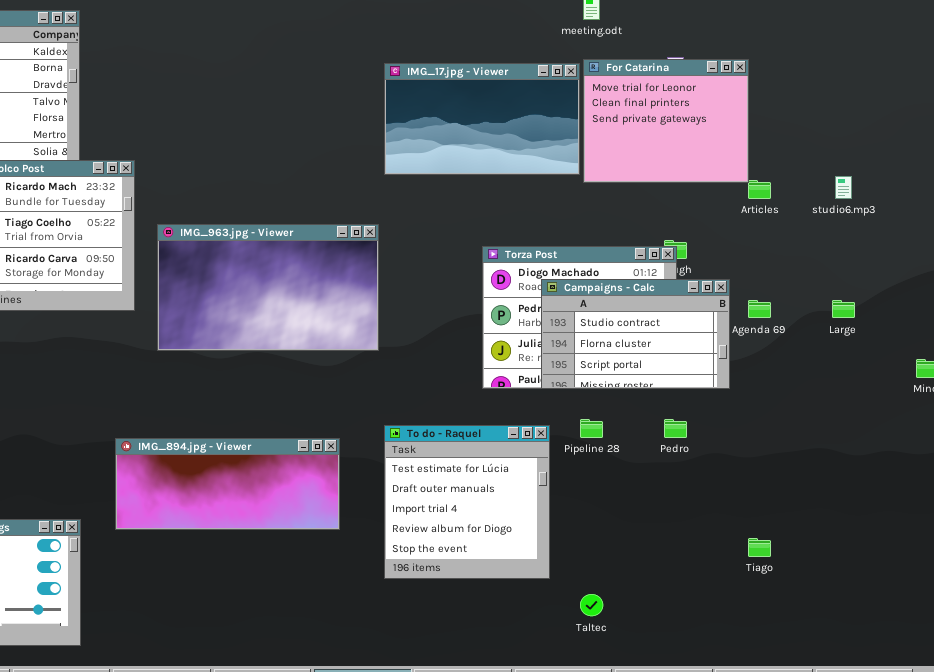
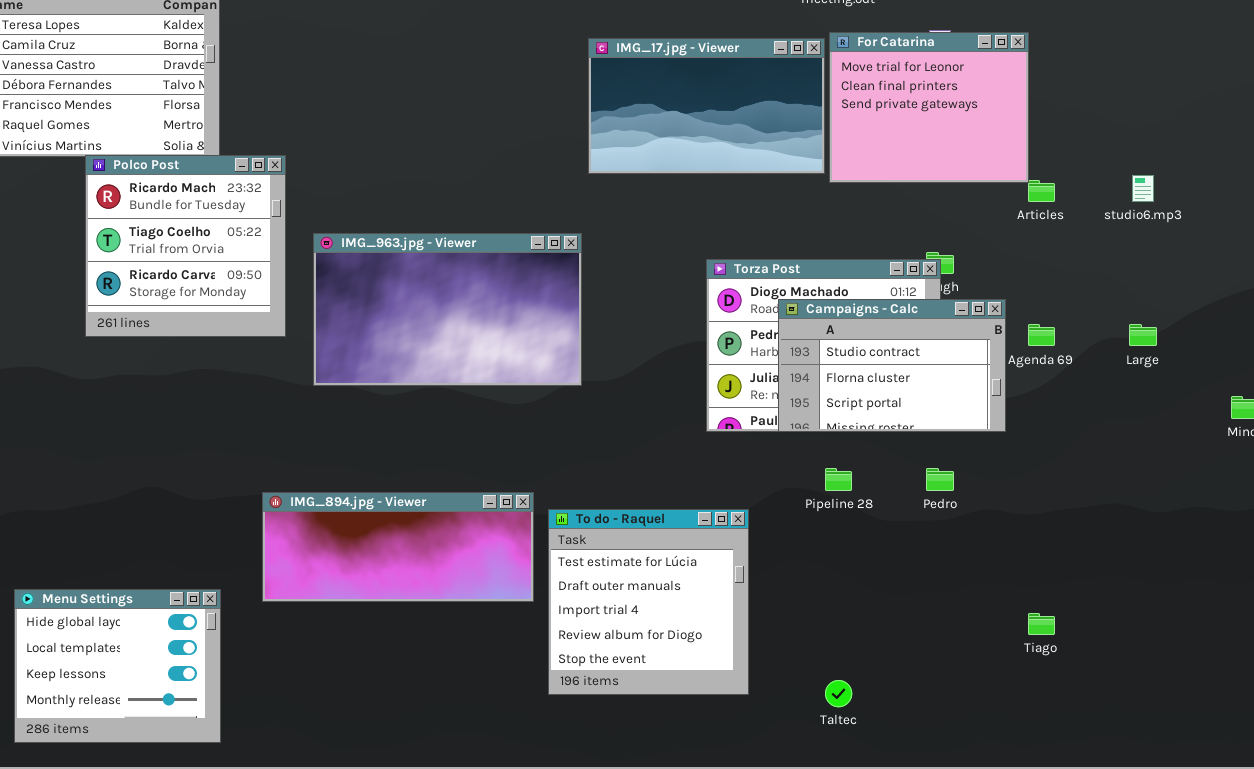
To do - Raquel: [384,425,550,579] -> [548,509,749,695], moved

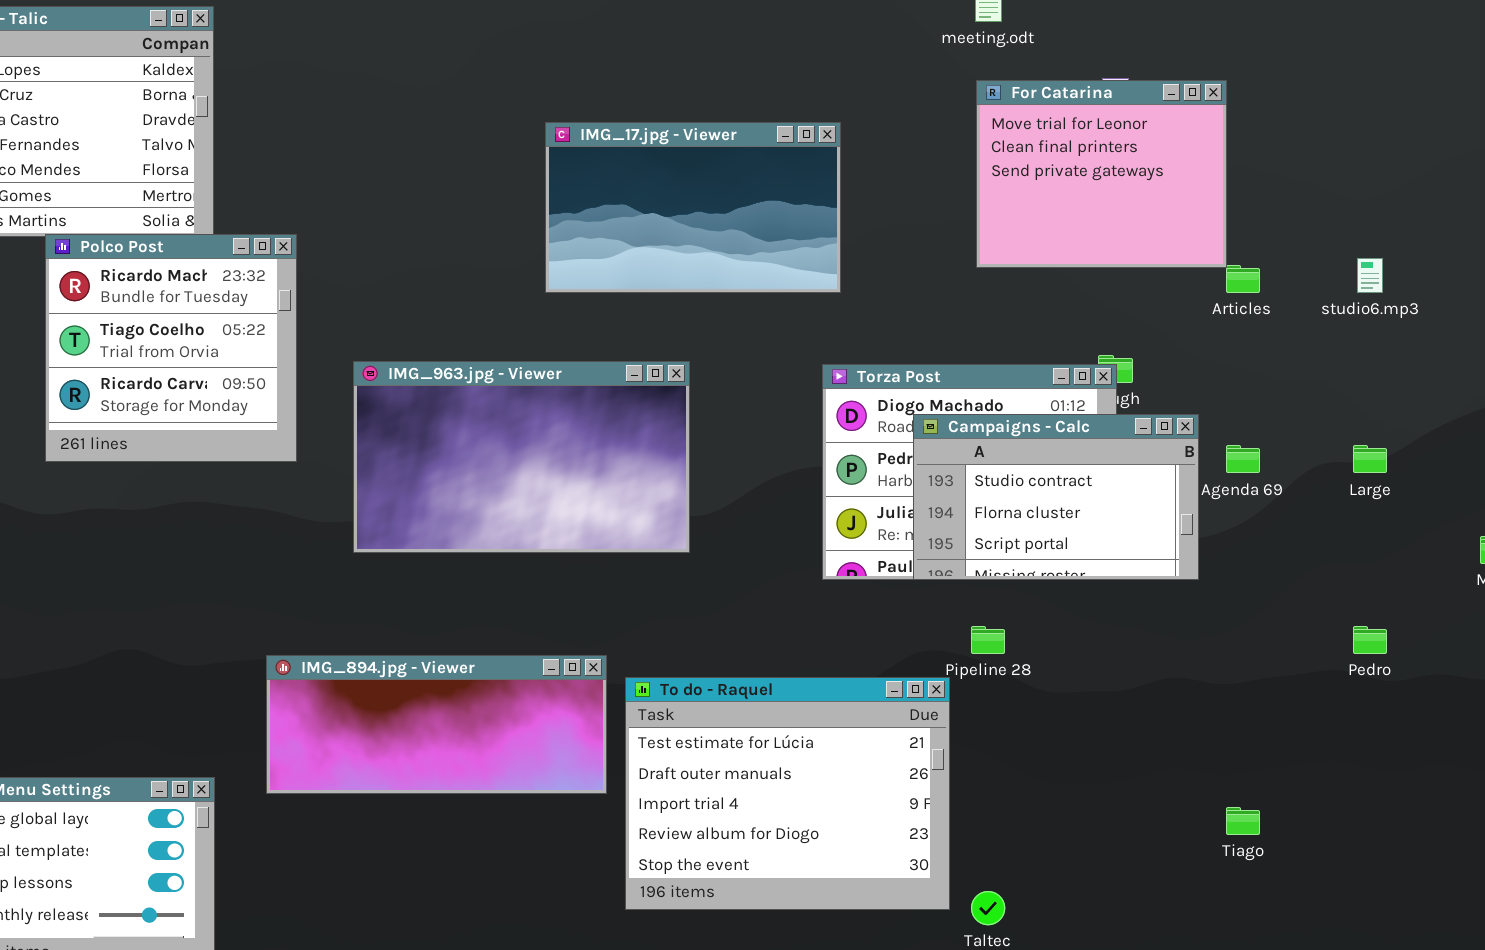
IMG_17.jpg - Viewer: [588,38,825,174] -> [545,122,841,293], moved
IMG_963.jpg - Viewer: [313,233,582,386] -> [353,361,690,553], moved
Pedro: [926,468,954,491] -> [1353,626,1387,654], moved
To do - Raquel: [548,509,749,695] -> [625,677,950,910], resized

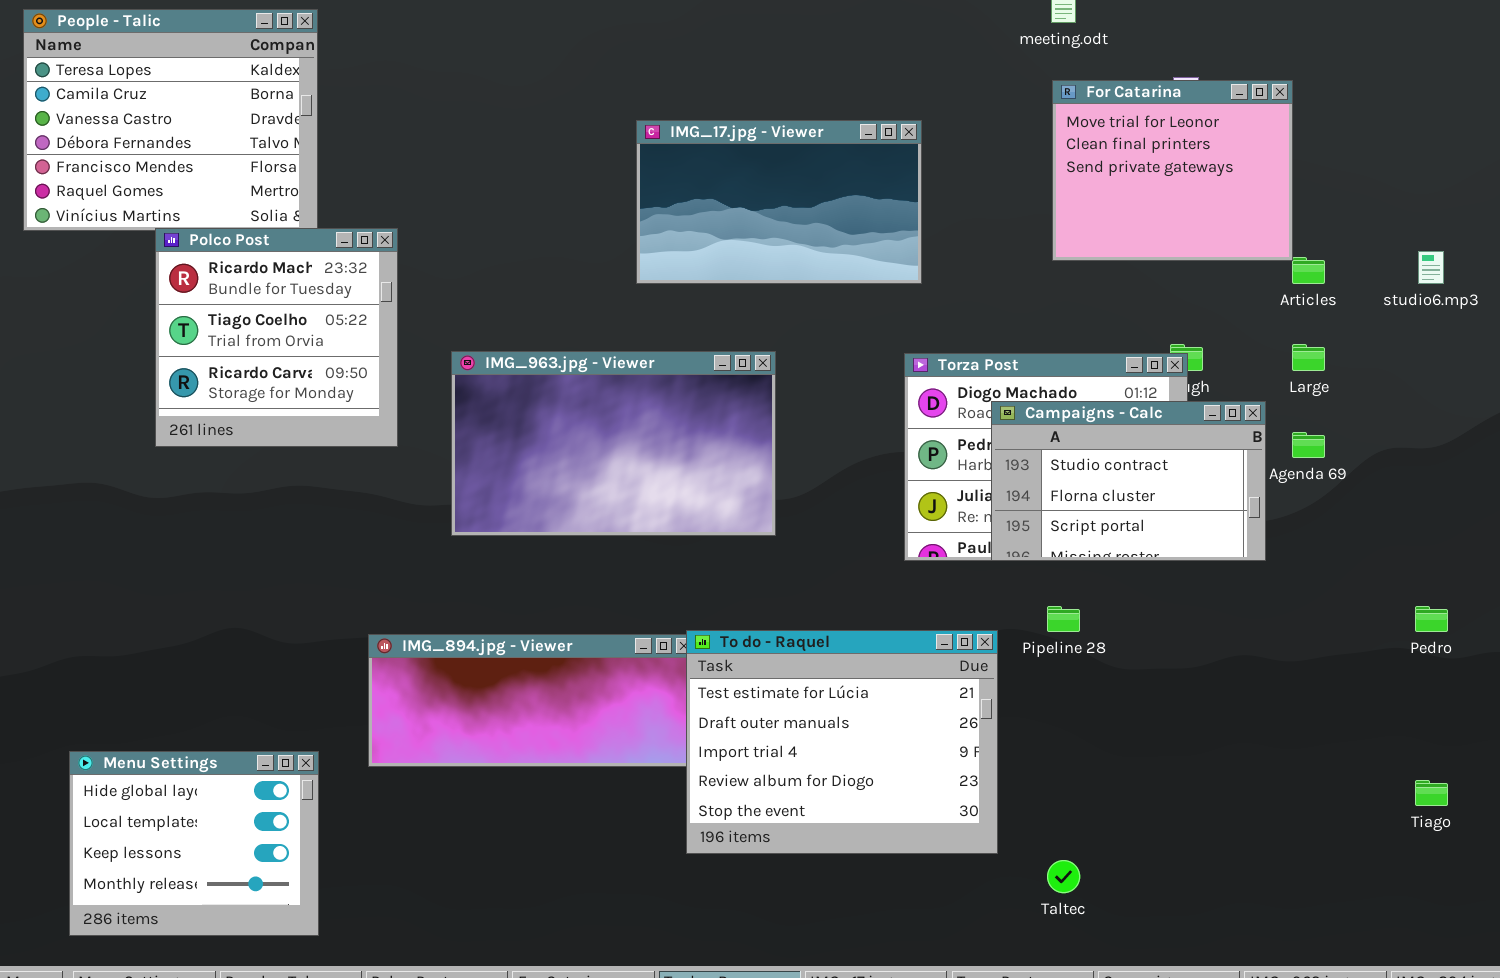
Large: [1353,445,1387,473] -> [1292,344,1325,371], moved
To do - Raquel: [625,677,950,910] -> [686,630,998,854], moved
Tiago: [1226,807,1260,835] -> [1415,780,1448,806], moved

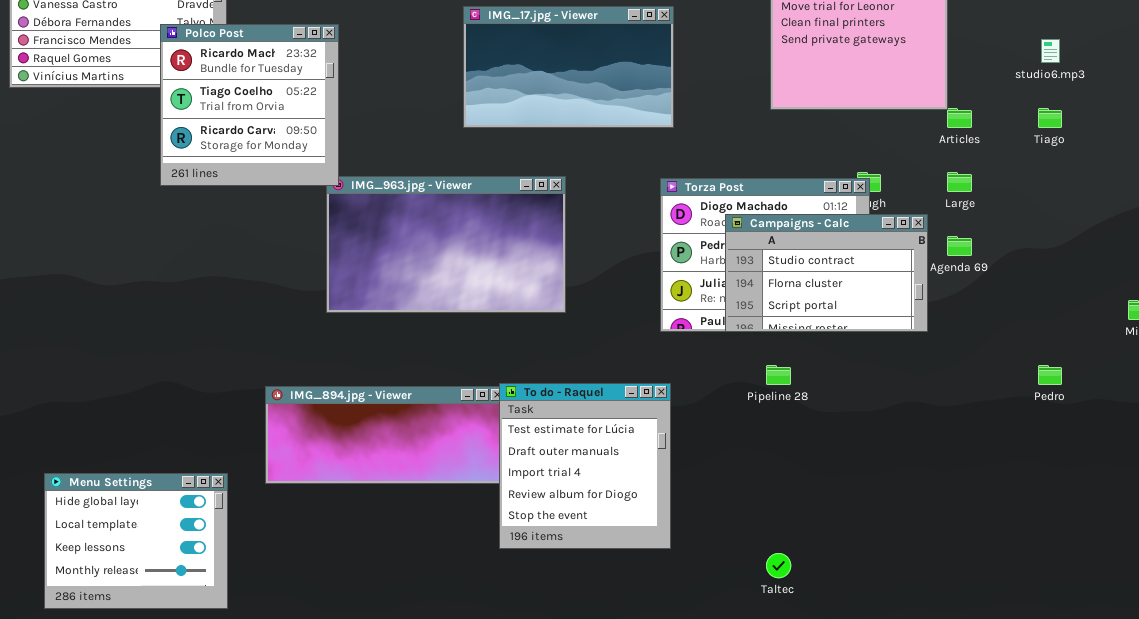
Polco Post: [155,228,398,447] -> [160,24,339,186], moved
studio6.mp3: [1418,251,1444,284] -> [1041,39,1060,63], moved
To do - Raquel: [686,630,998,854] -> [499,383,671,549], resized
Tiago: [1415,780,1448,806] -> [1038,108,1062,128], moved

